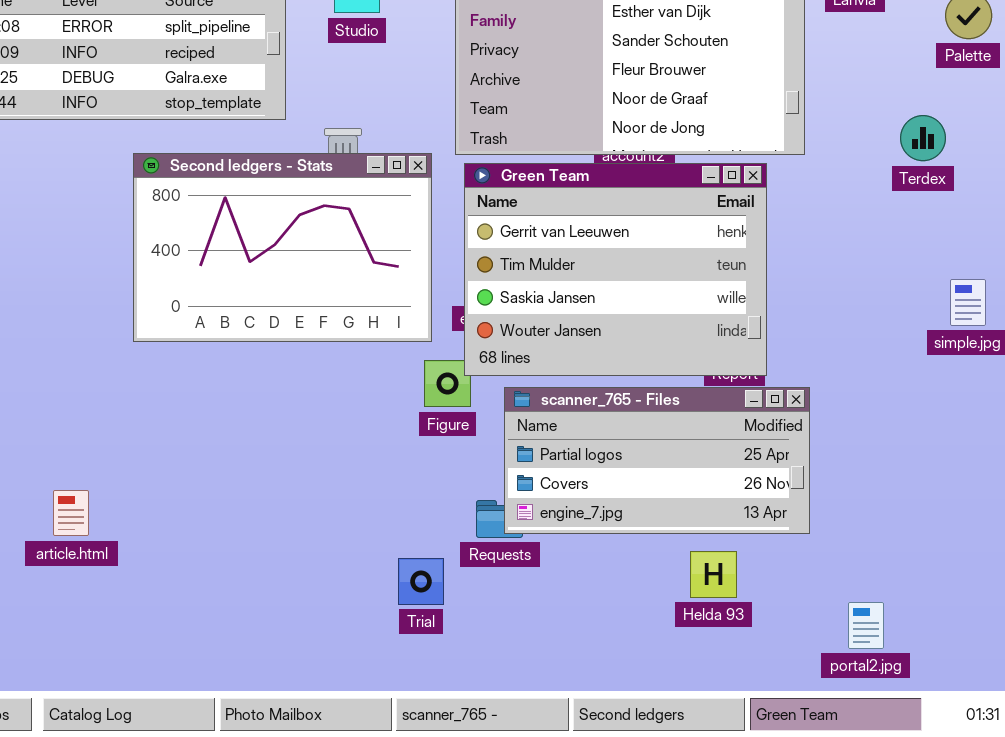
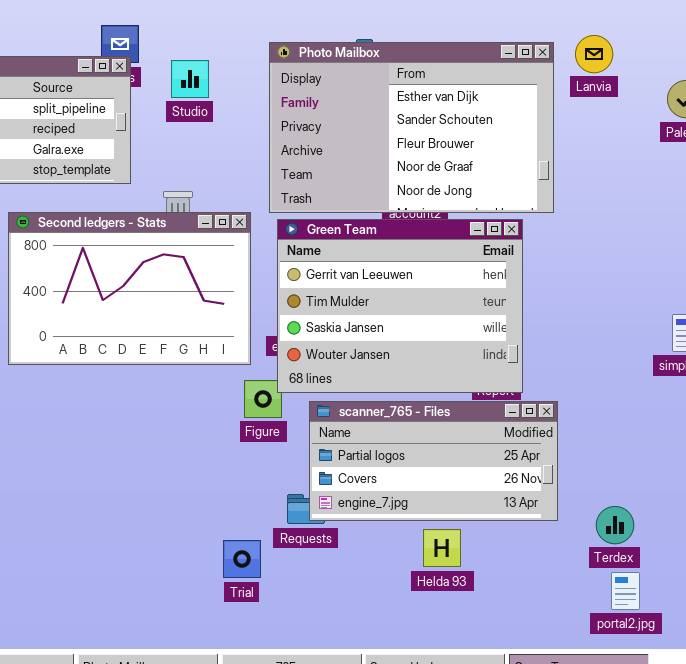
Terdex: [900,115,946,161] -> [596,506,634,544], moved
Helda 93: [690,551,737,598] -> [423,529,461,567], moved
portal2.jpg: [848,602,884,649] -> [611,572,640,610], moved

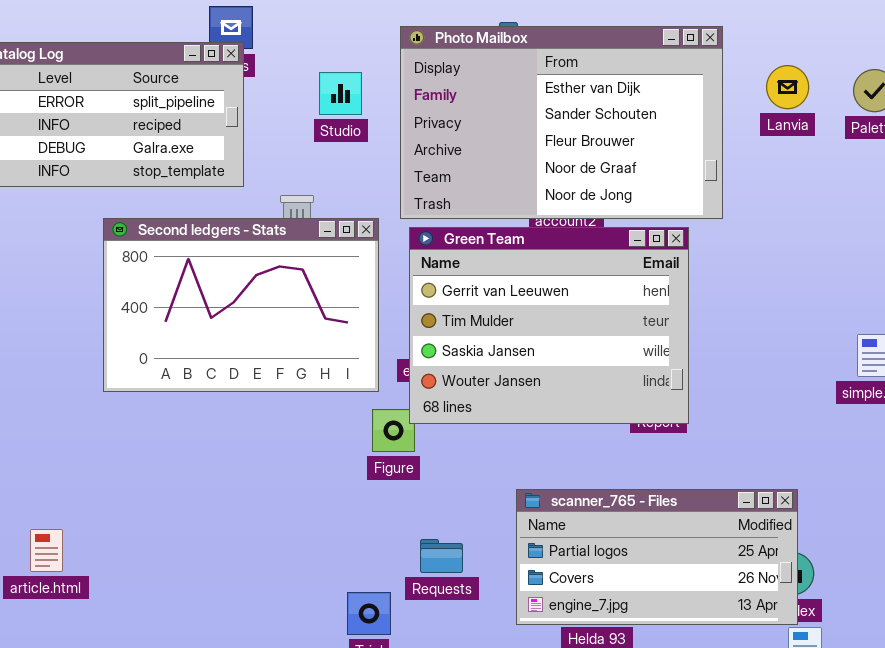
Lanvia: [575,35,613,73] -> [766,65,809,109], moved
Studio: [171,60,209,98] -> [319,72,362,115], moved
scanner_765 - Files: [309,401,558,521] -> [516,489,798,625], moved

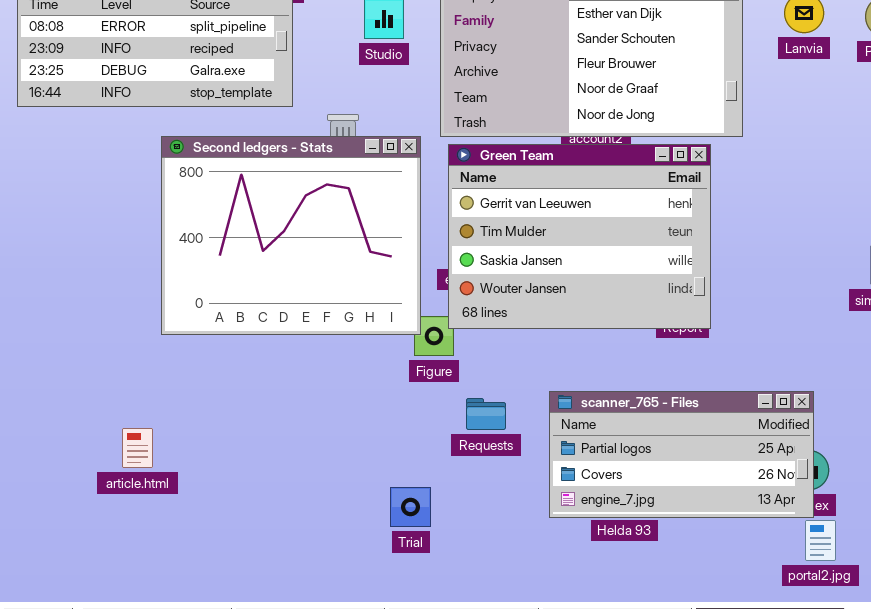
Second ledgers - Stats: [103,218,379,392] -> [161,136,421,335], resized
article.html: [30,529,63,572] -> [122,428,153,468], moved
Requests: [420,539,463,573] -> [466,398,506,430], moved

